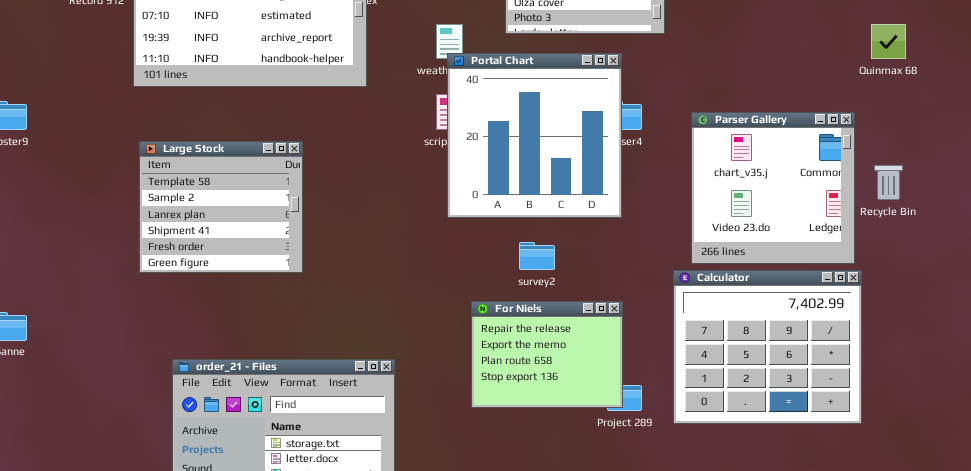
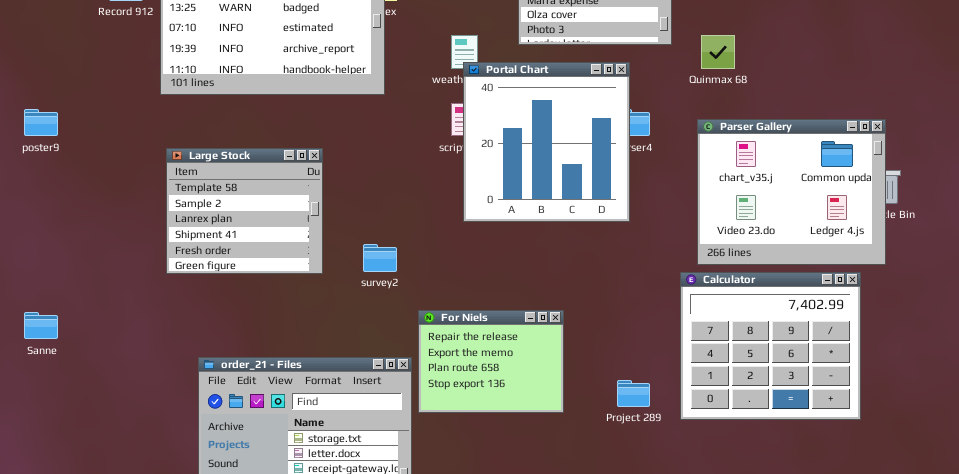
Quinmax 68: [871,24,906,59] -> [701,35,735,69], moved
Parser Gallery: [691,112,855,264] -> [697,119,886,265], resized
survey2: [519,242,555,270] -> [363,244,397,272], moved
For Niels: [471,301,623,408] -> [418,310,564,413], moved

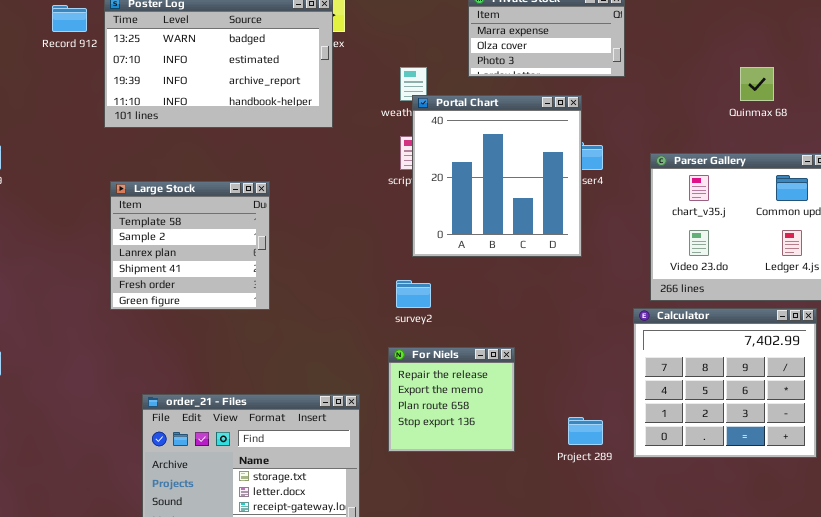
Quinmax 68: [701,35,735,69] -> [740,67,774,101], moved
survey2: [363,244,397,272] -> [396,280,431,308], moved
For Niels: [418,310,564,413] -> [388,347,515,452], resized

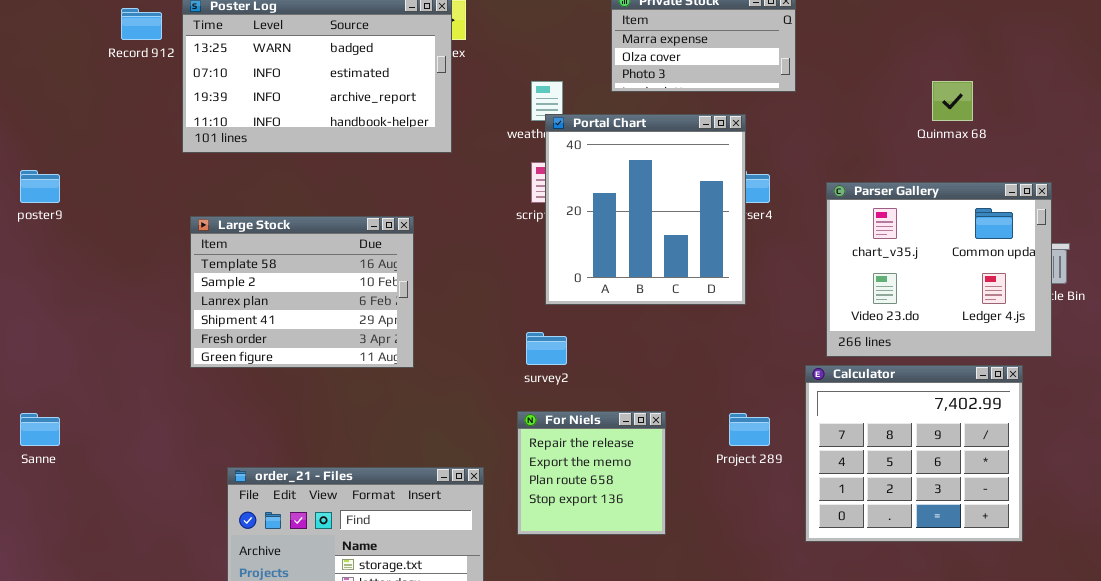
Large Stock: [110,181,270,310] -> [190,216,414,368], resized
Project 289: [568,417,603,445] -> [729,413,770,446], moved

